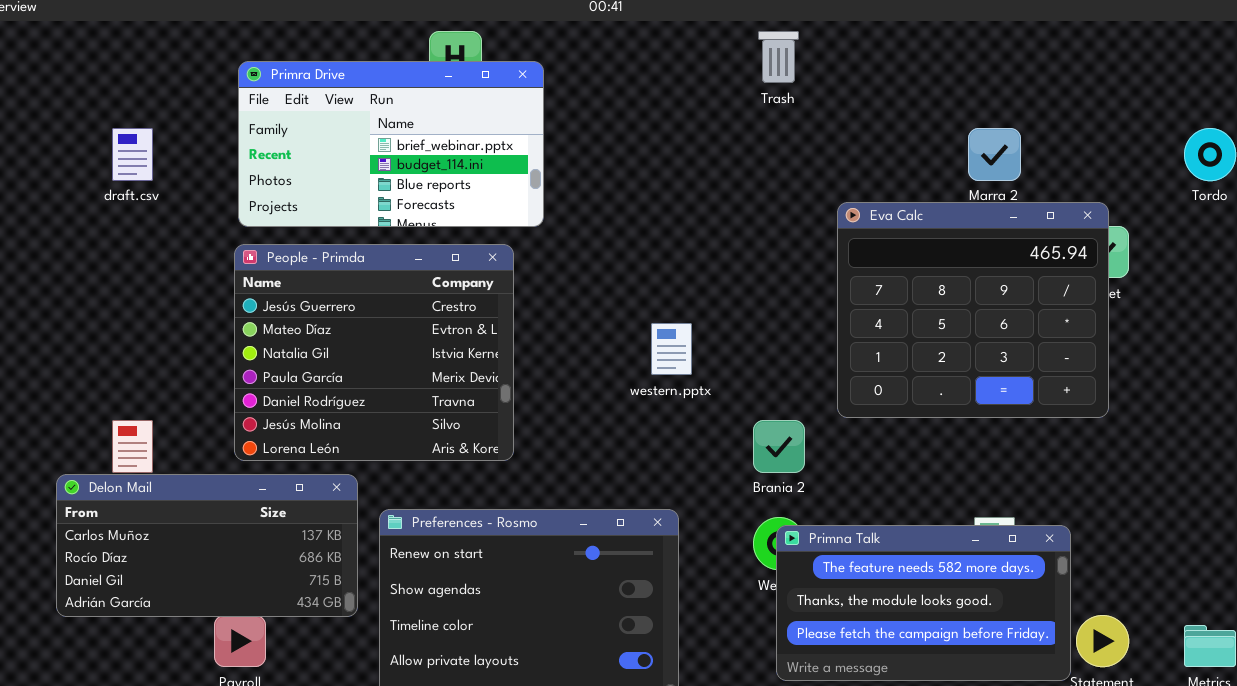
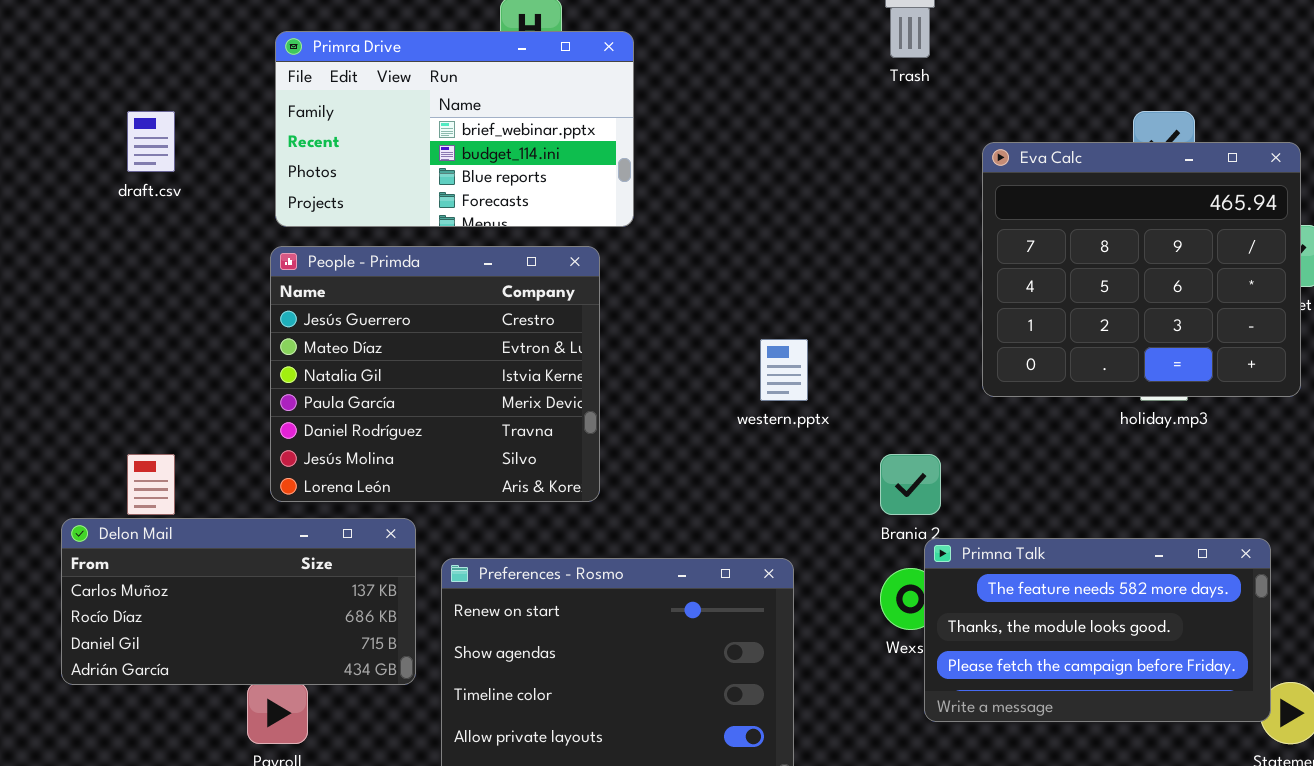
Eva Calc: [837,202,1109,418] -> [982,142,1301,397], moved
Primna Talk: [776,525,1071,681] -> [924,538,1271,722], moved

